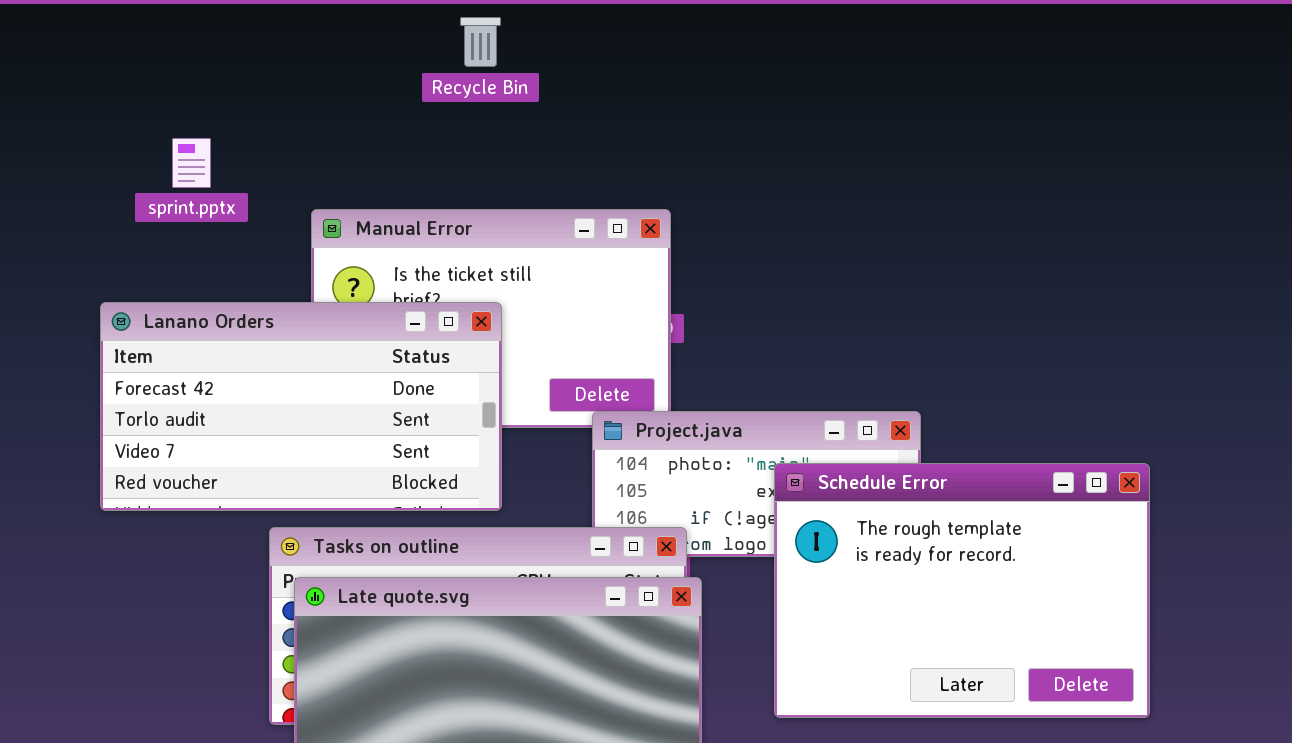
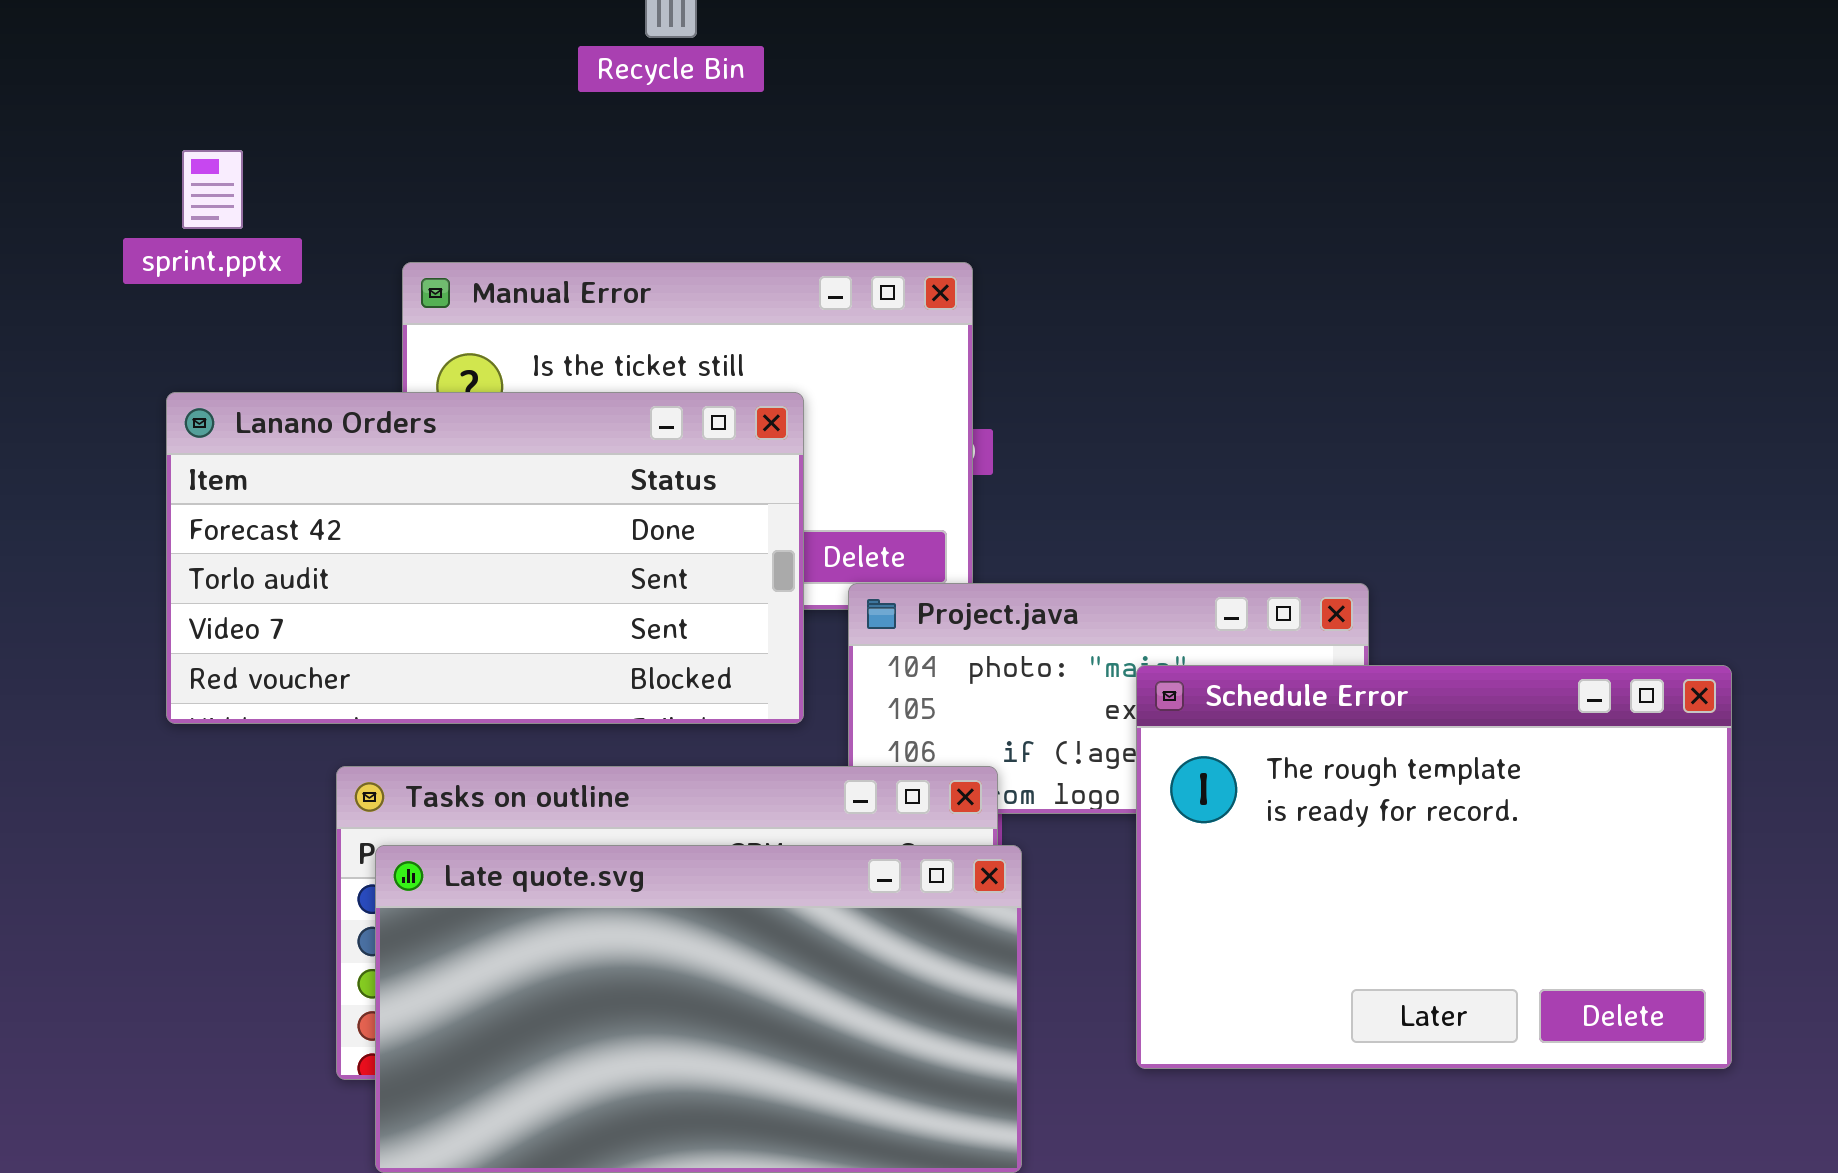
Lanano Orders: [100,302,502,511] -> [166,392,804,724], moved

